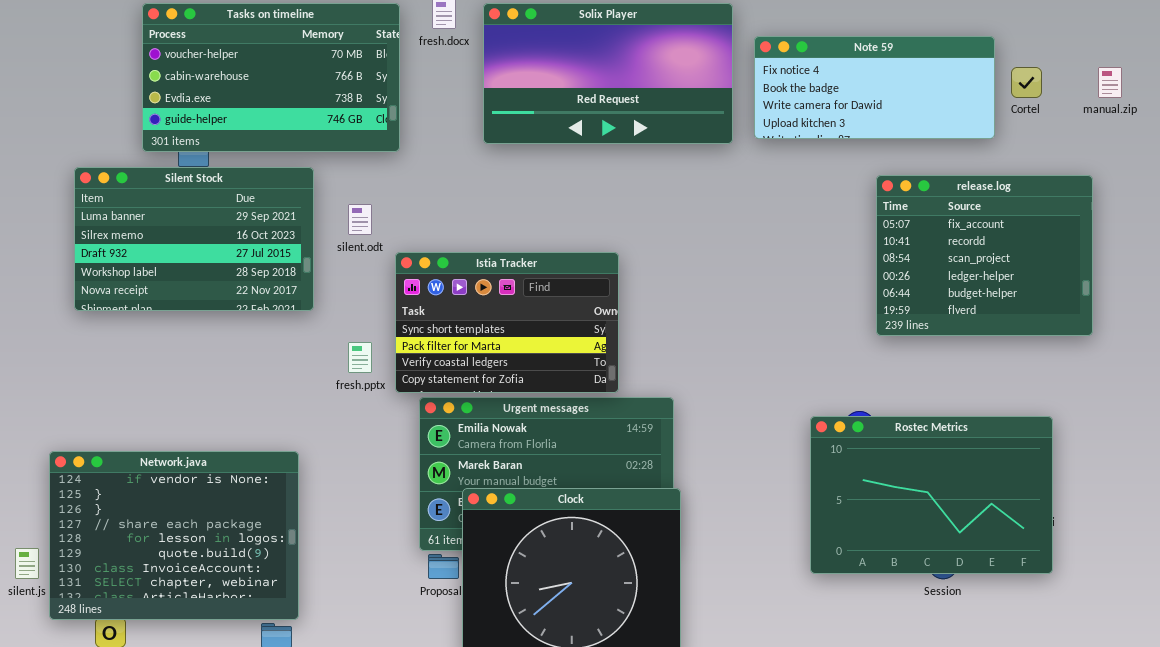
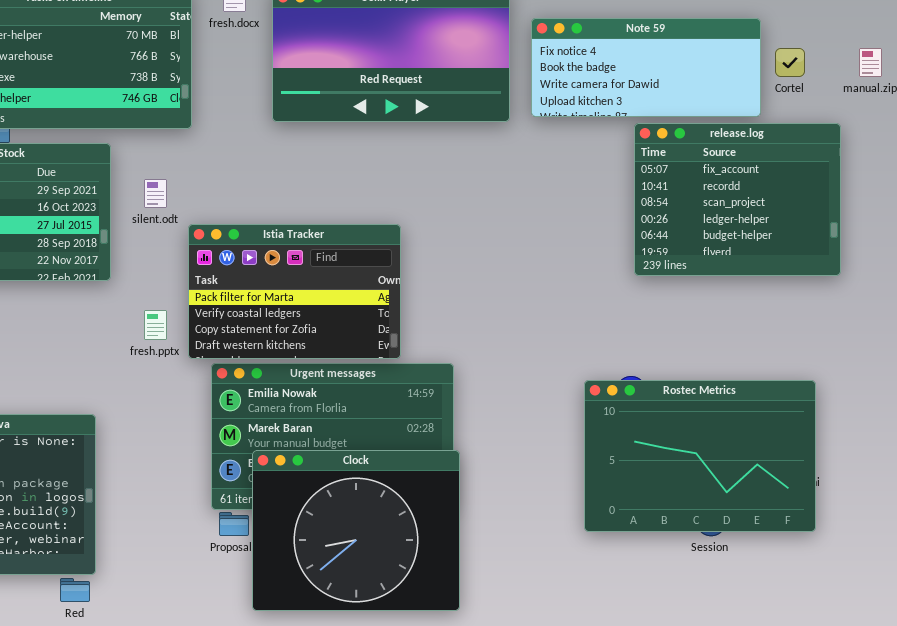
release.log: [876,175,1093,336] -> [634,123,841,276], moved
Istia Tracker: [395,252,619,393] -> [188,224,401,359], scrolled down 1 row

